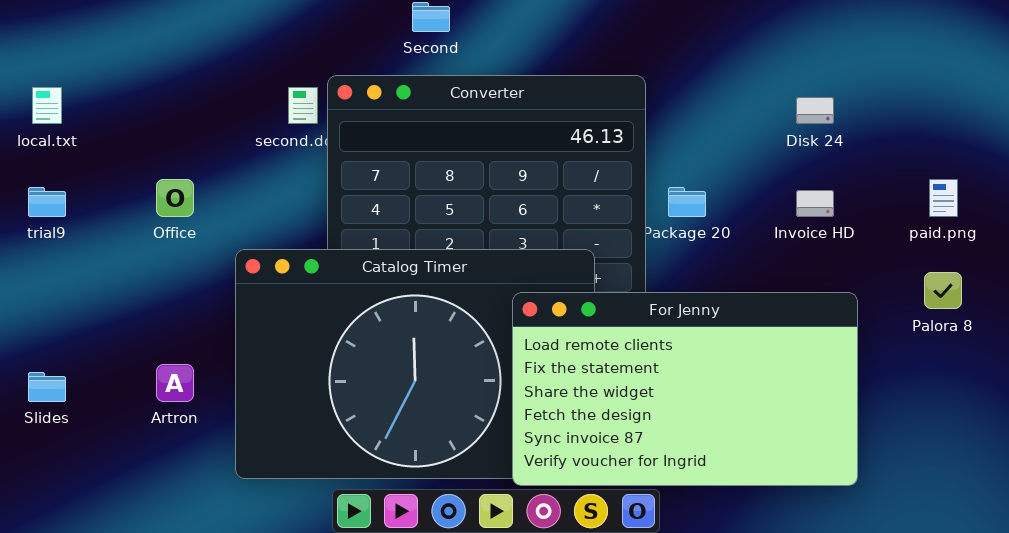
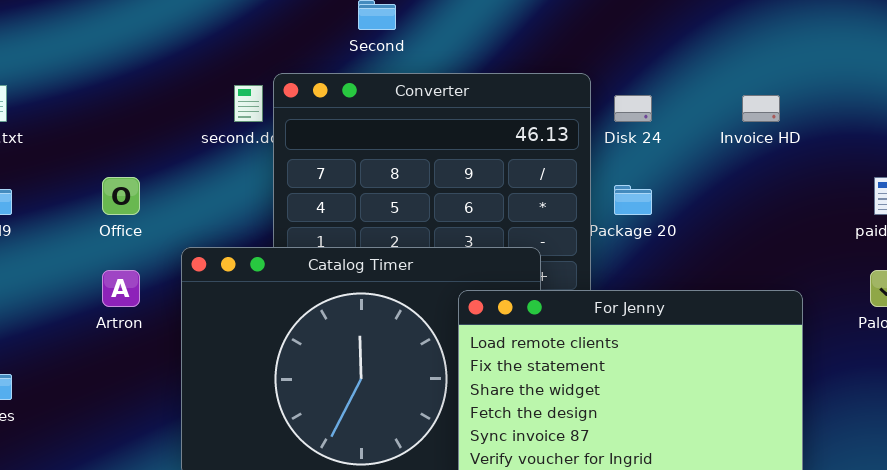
Disk 24: [796,97,834,124] -> [614,95,652,122], moved
Invoice HD: [796,190,834,217] -> [742,95,780,122], moved
Artron: [156,364,194,402] -> [102,270,140,307], moved

